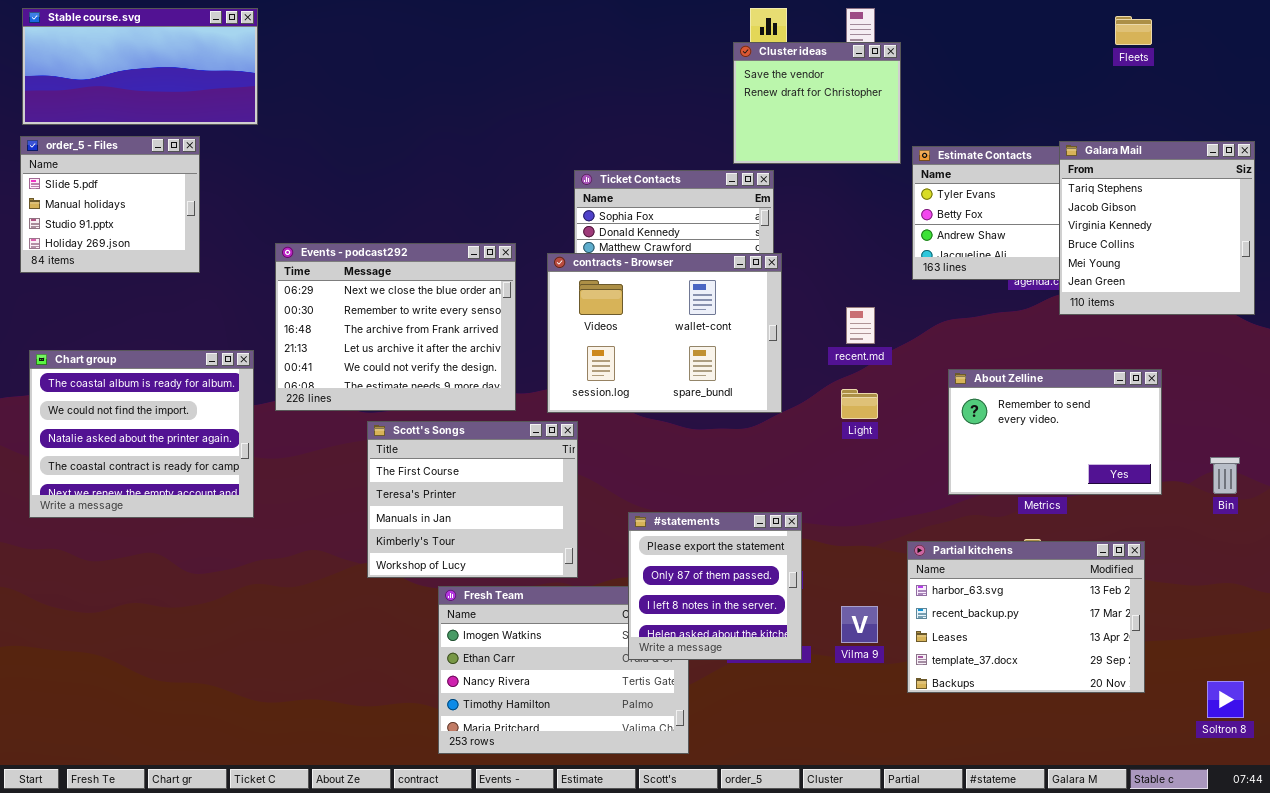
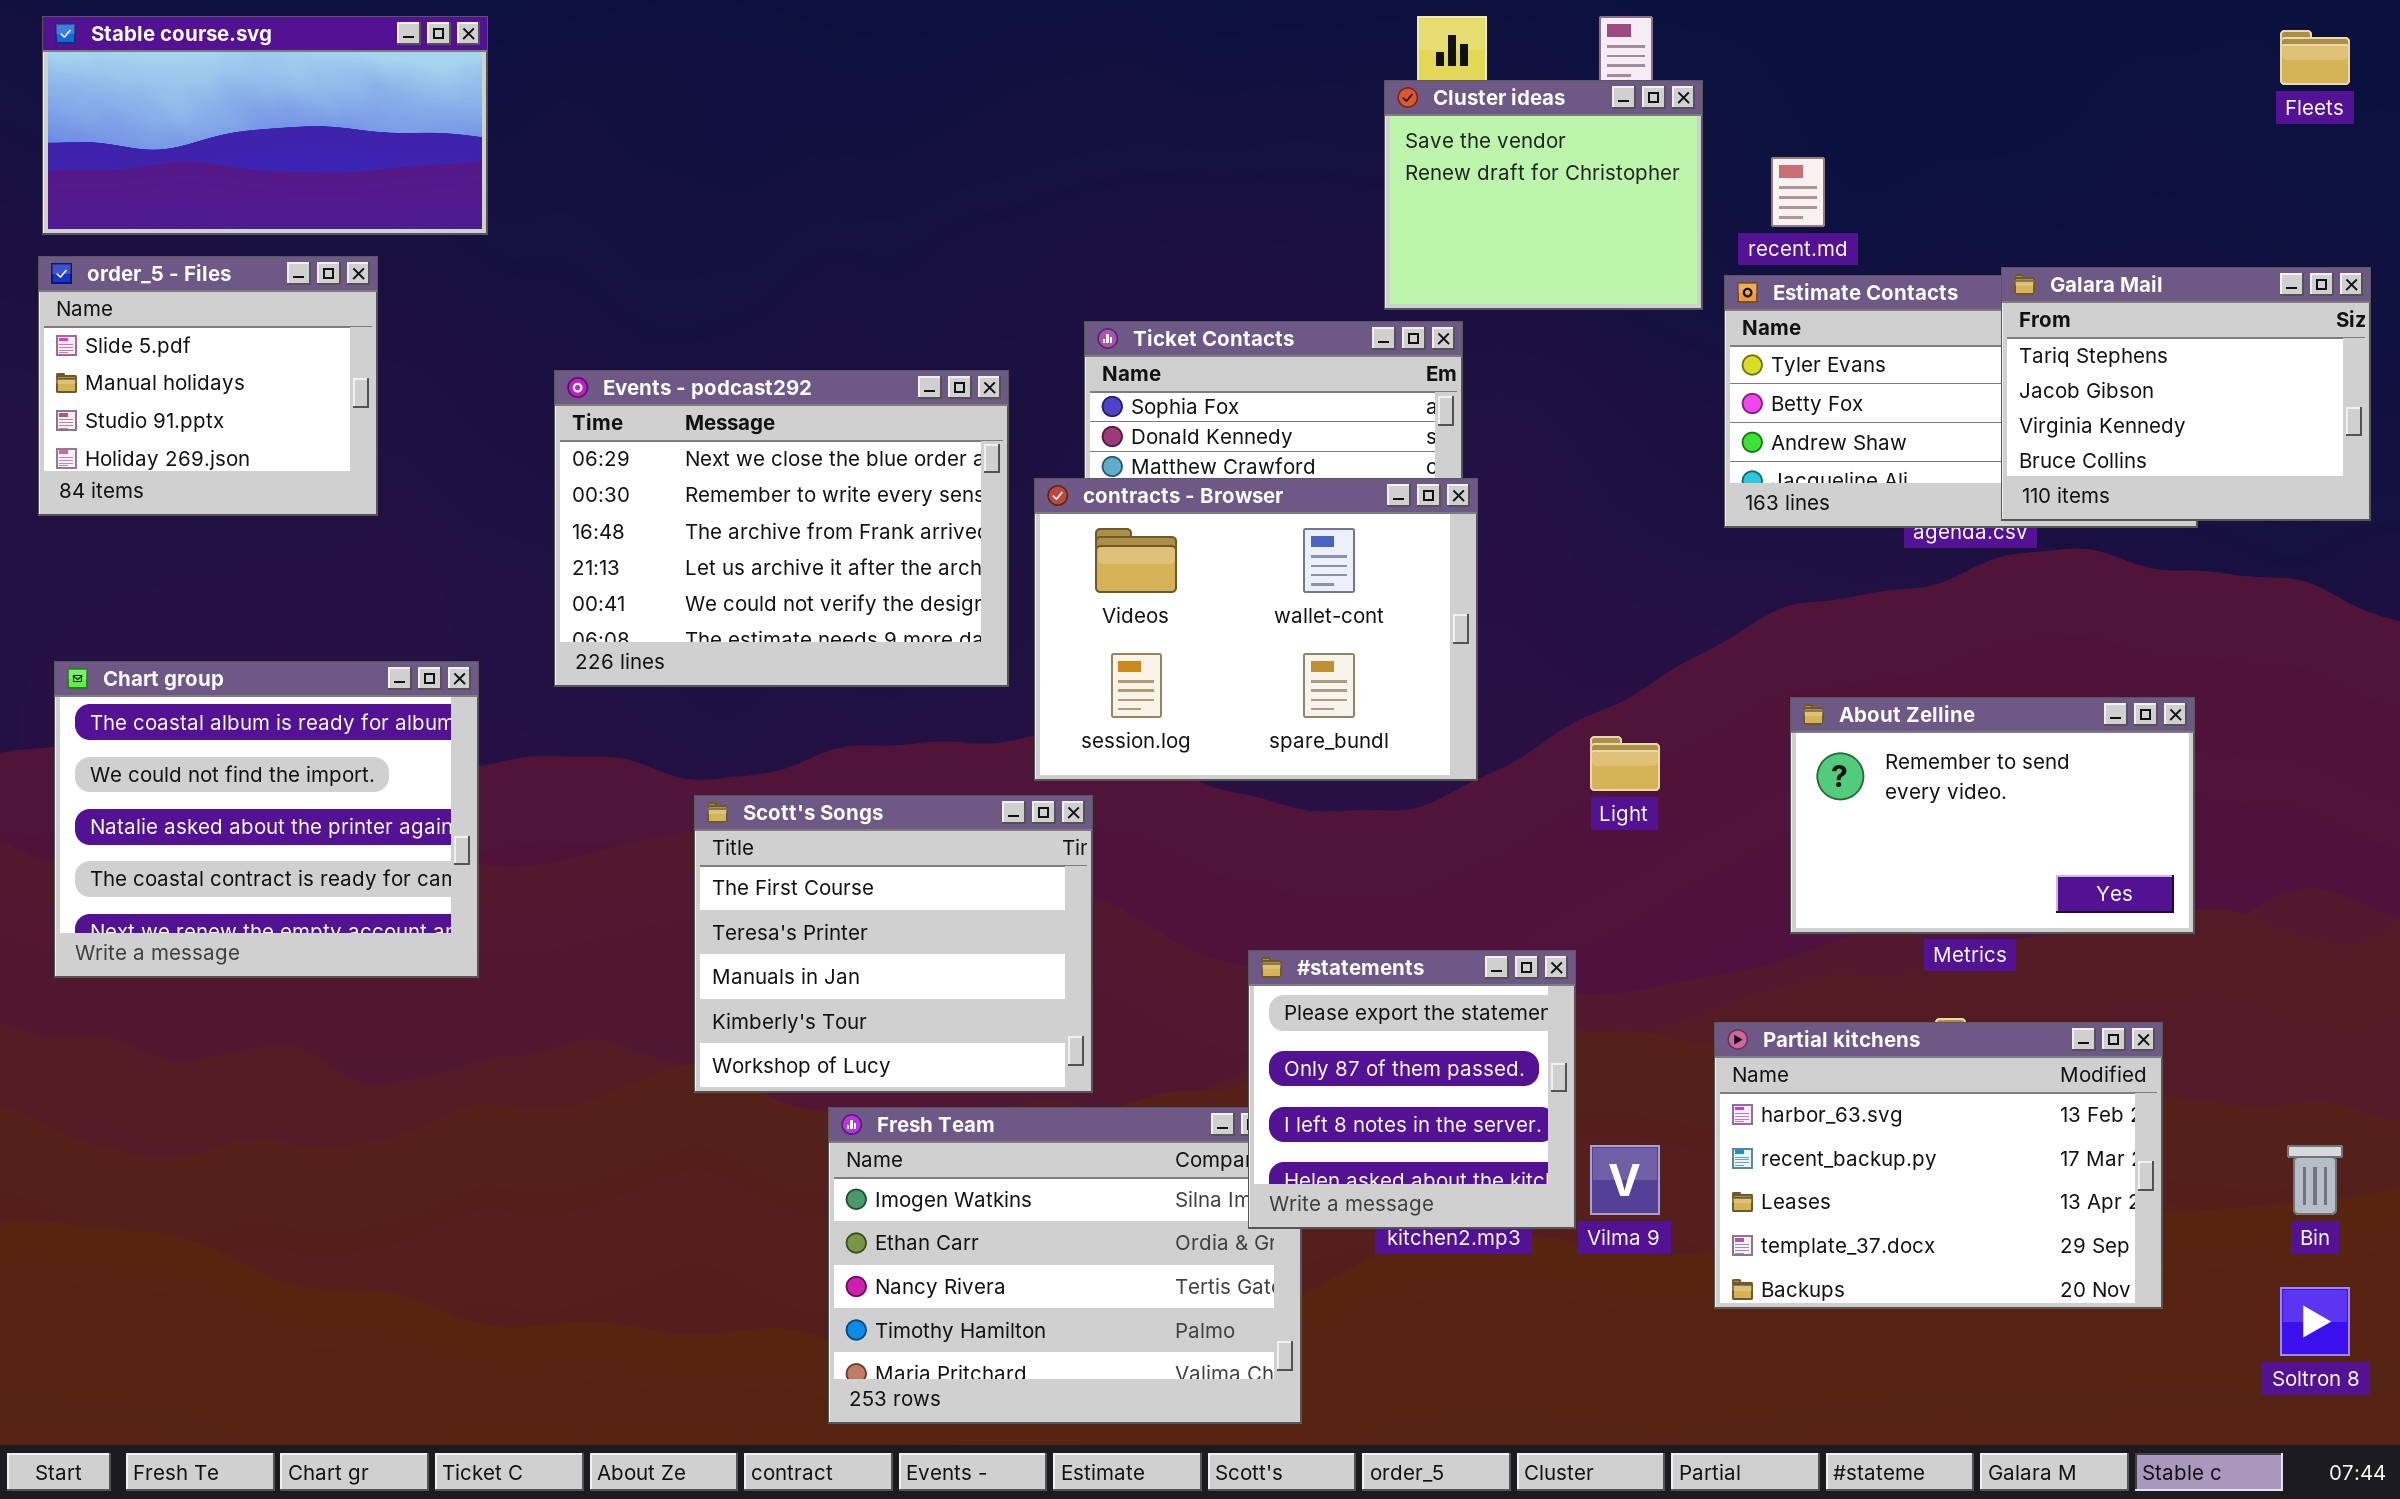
Fleets: [1115,16,1152,45] -> [2280,30,2350,85], moved
Galara Mail: [1059,141,1255,315] -> [2001,267,2371,521], resized
Events - podcast292: [275,243,516,411] -> [554,370,1009,687], moved
recent.md: [846,307,875,344] -> [1771,157,1825,227], moved
Bin: [1210,457,1240,494] -> [2287,1145,2343,1215], moved
#statements: [628,512,802,660] -> [1248,950,1576,1229], moved

